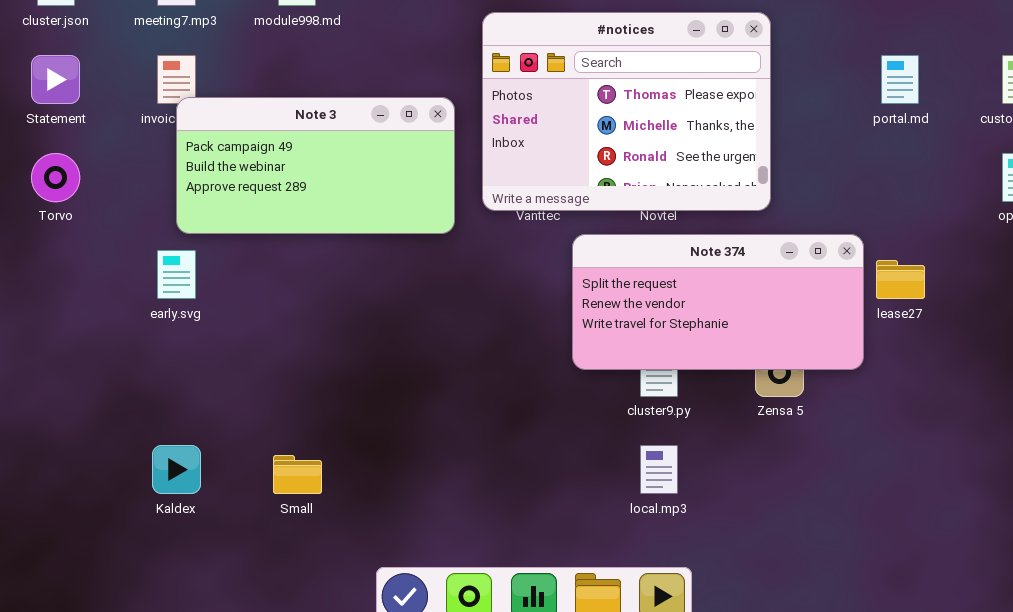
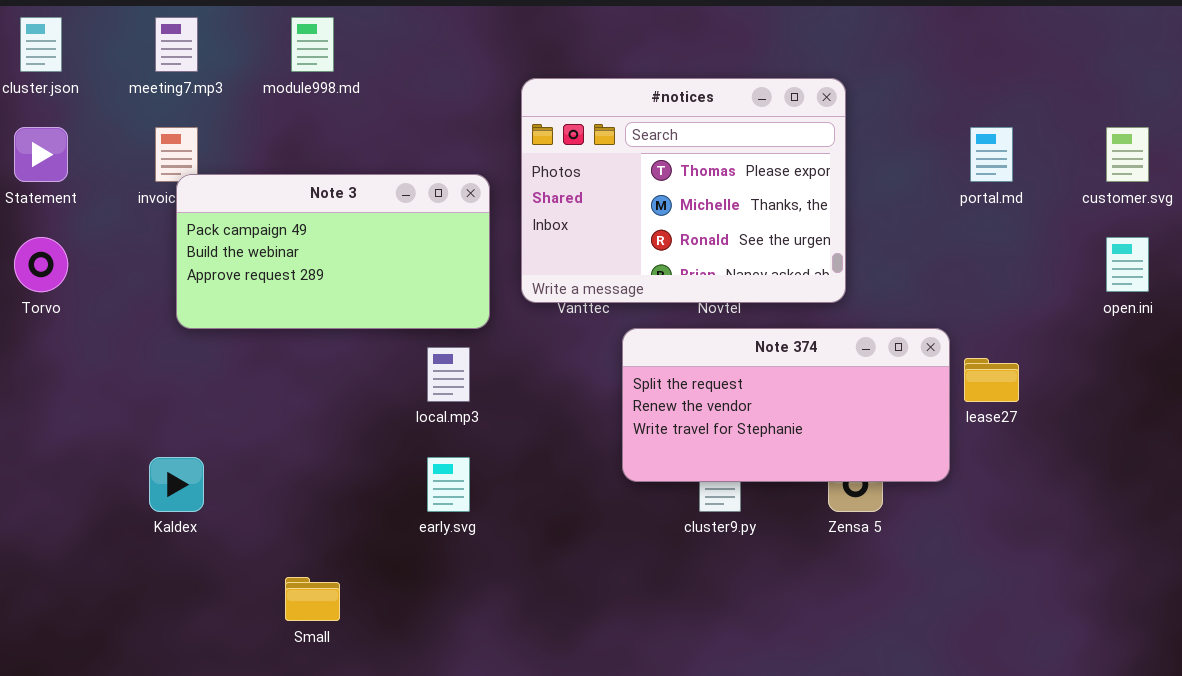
early.svg: [157,250,196,299] -> [427,457,470,512], moved
Kaldex: [152,445,201,494] -> [149,457,204,512], moved
local.mp3: [640,445,678,494] -> [427,347,470,402], moved

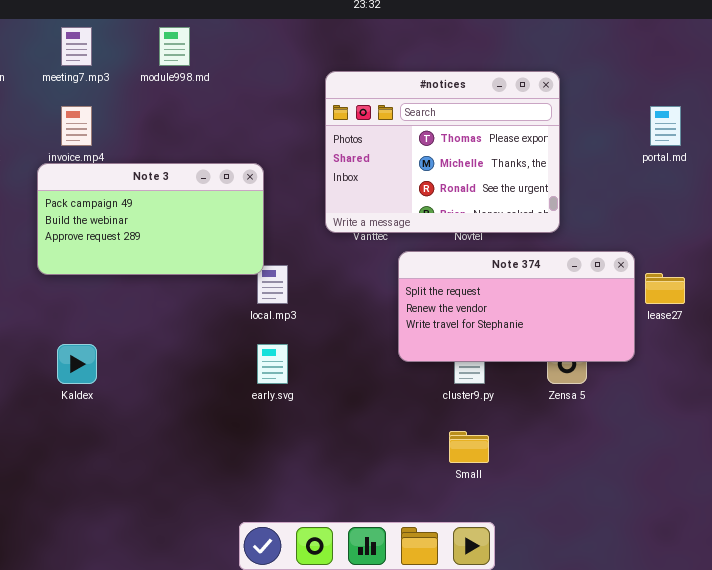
Note 3: [176,174,490,329] -> [37,163,264,275], moved
Small: [285,577,340,621] -> [449,431,489,463], moved

